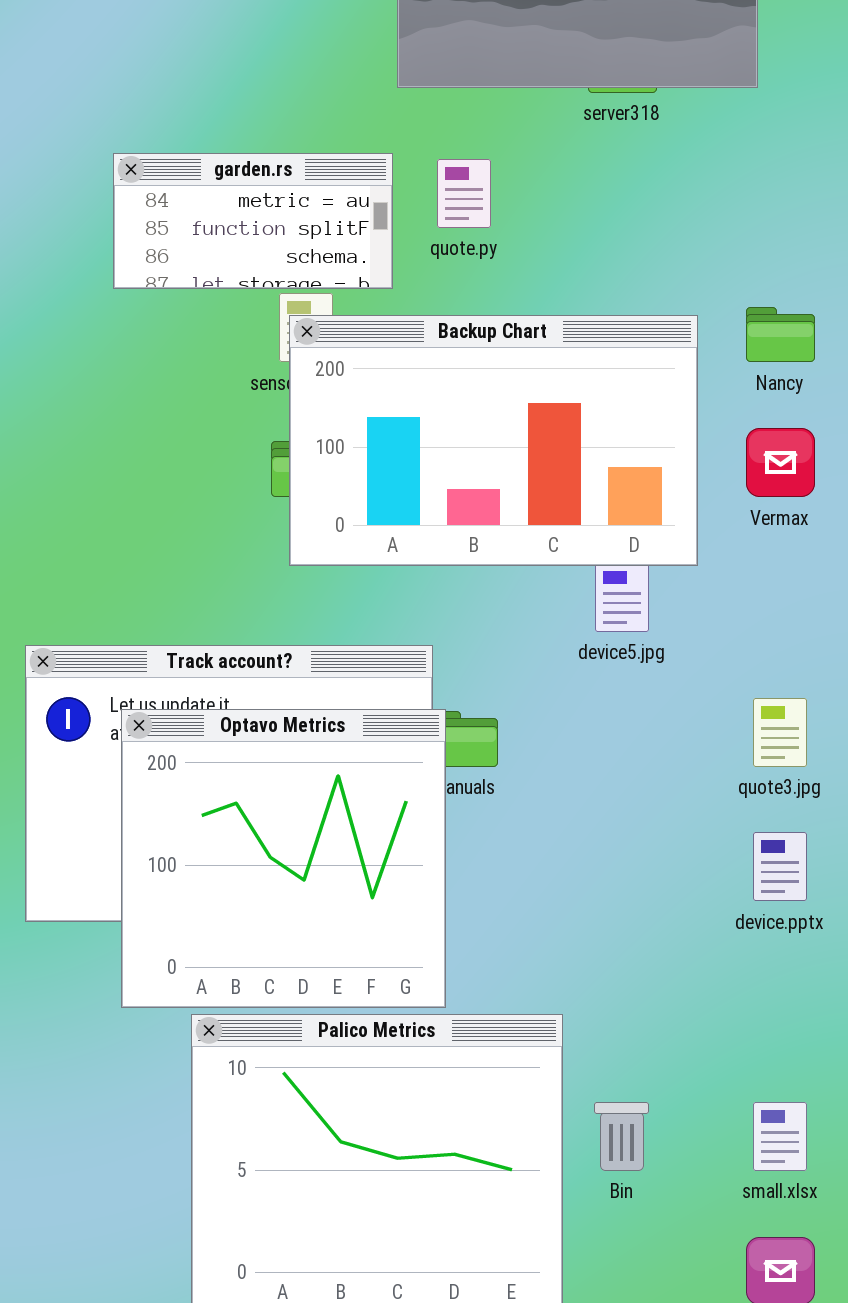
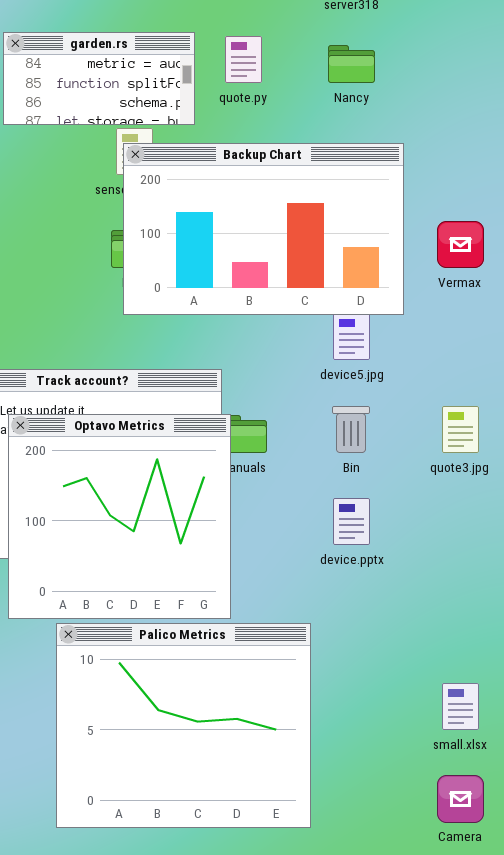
Nancy: [746,307,815,362] -> [328,45,375,83], moved
device.pptx: [753,832,807,901] -> [333,498,370,545], moved
Bin: [594,1102,649,1171] -> [332,406,370,453], moved

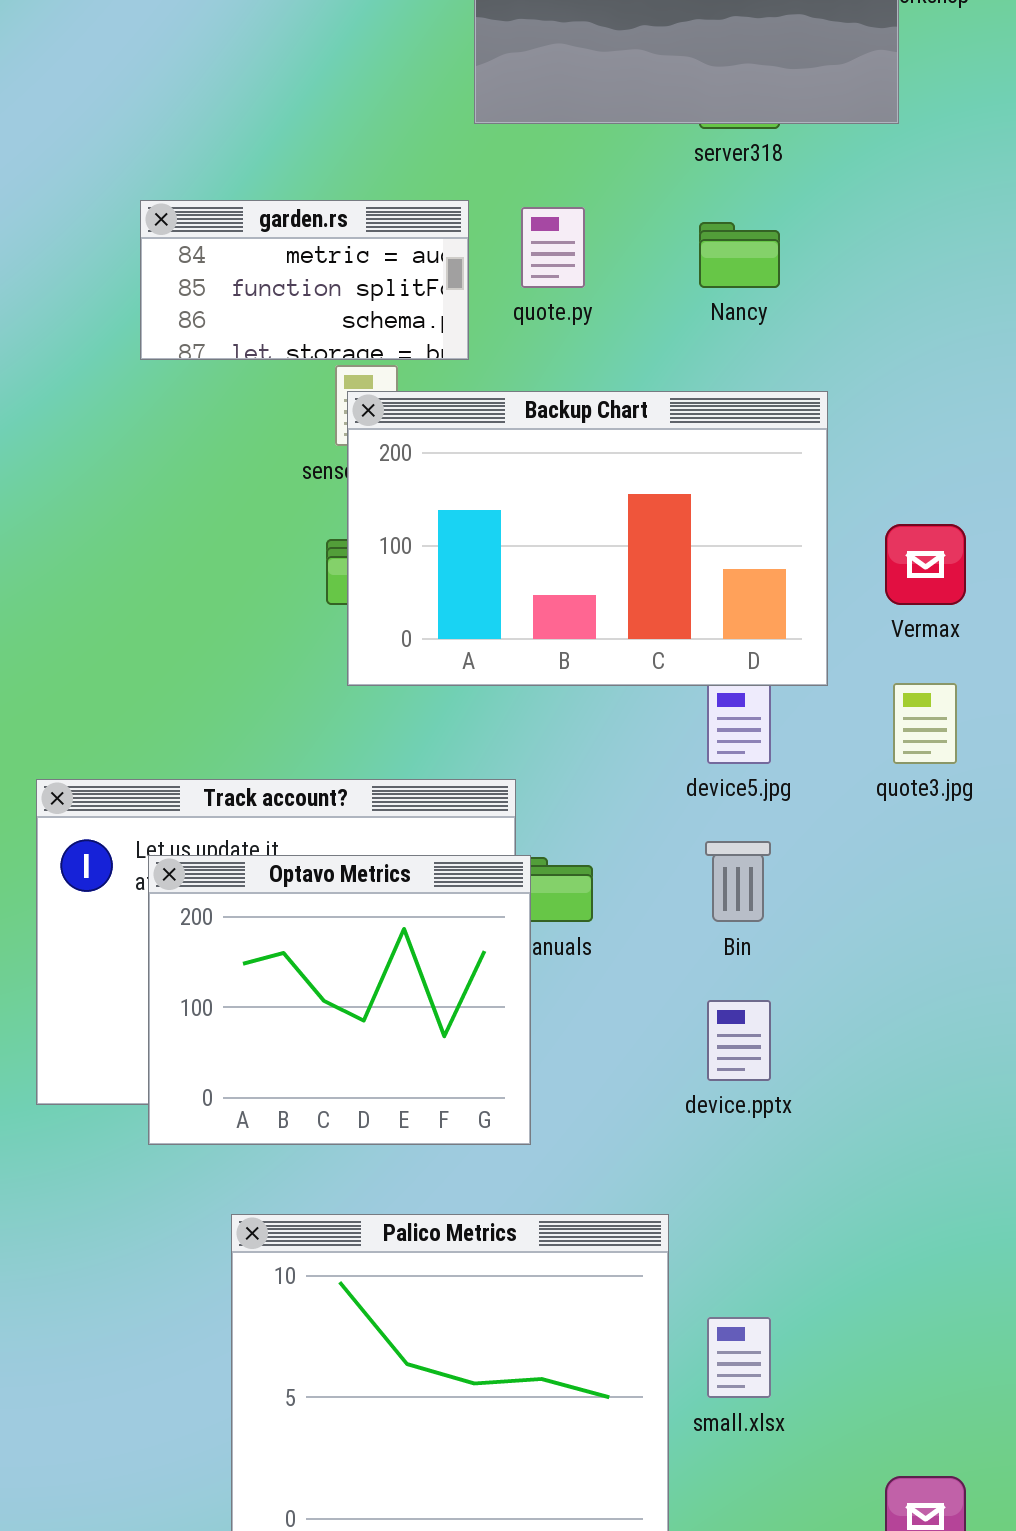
quote3.jpg: [442,406,479,453] -> [893,683,957,764], moved
Optavo Metrics: [8,414,231,619] -> [148,855,531,1145], resized
small.xlsx: [442,683,479,730] -> [707,1317,771,1398], moved

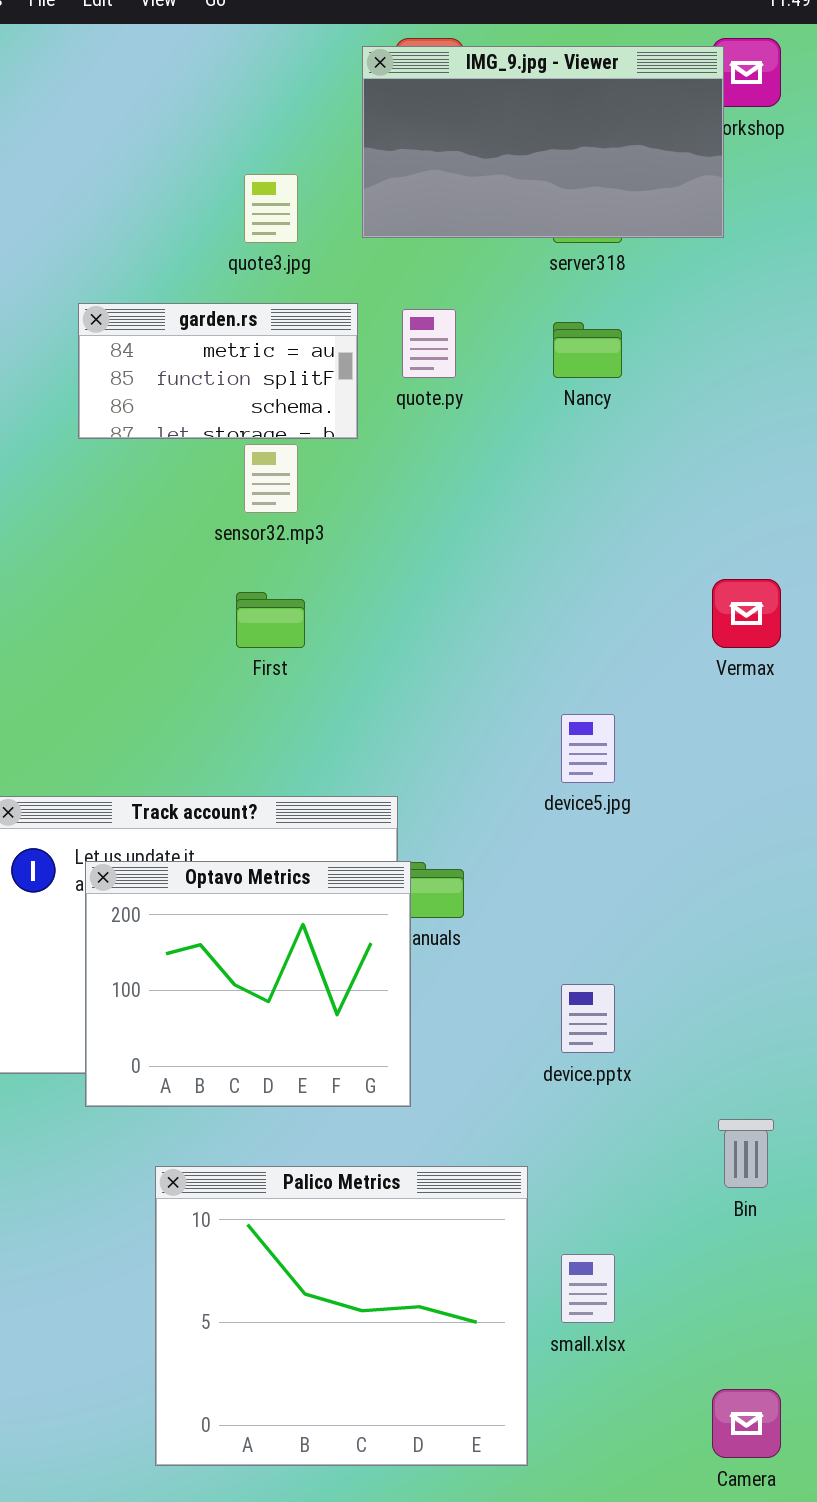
Backup Chart: [347,391,828,686] -> none, closed
quote3.jpg: [893,683,957,764] -> [244,174,298,243], moved
Bin: [705,841,771,922] -> [718,1119,774,1188], moved

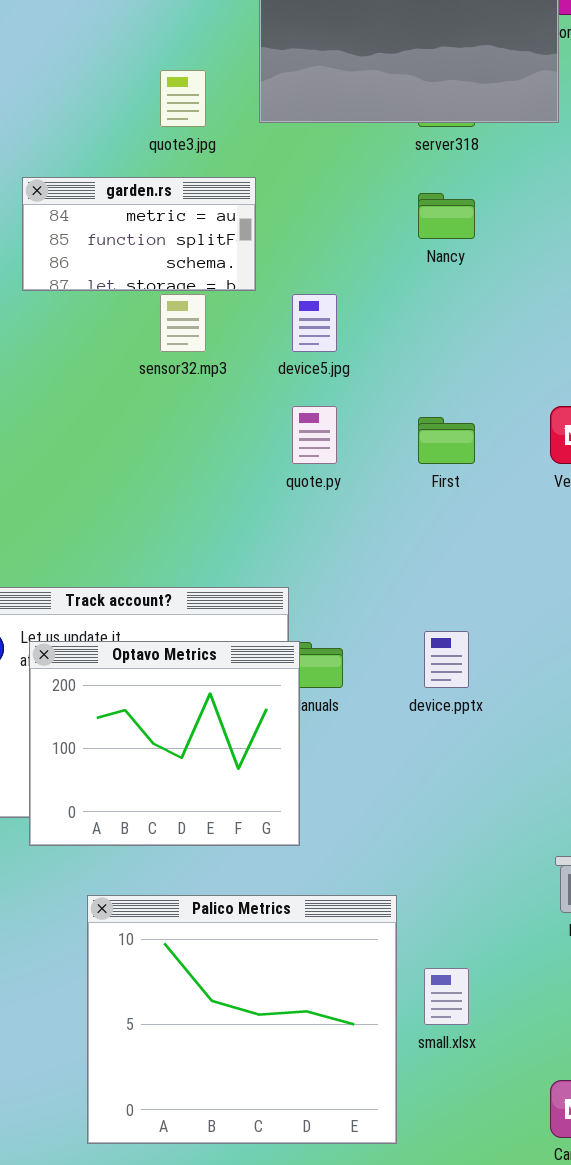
quote.py: [402,309,456,378] -> [292,406,337,464], moved
First: [236,592,305,648] -> [418,417,475,464], moved
device5.jpg: [561,714,615,783] -> [292,294,337,352], moved
device.pptx: [561,984,615,1053] -> [424,631,469,688], moved

